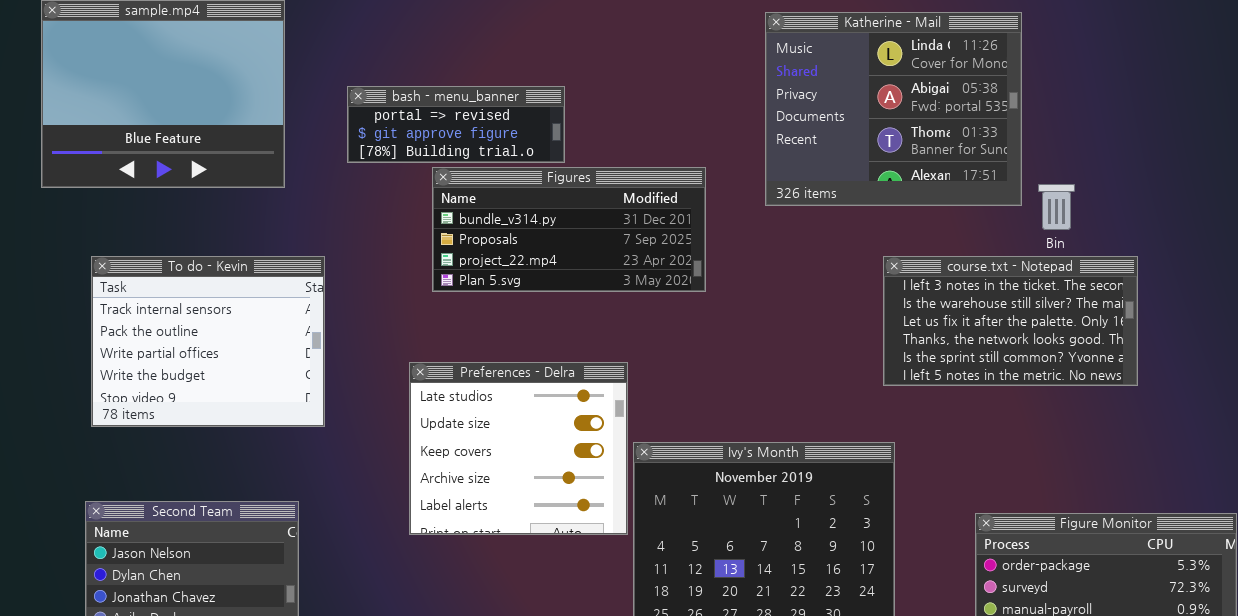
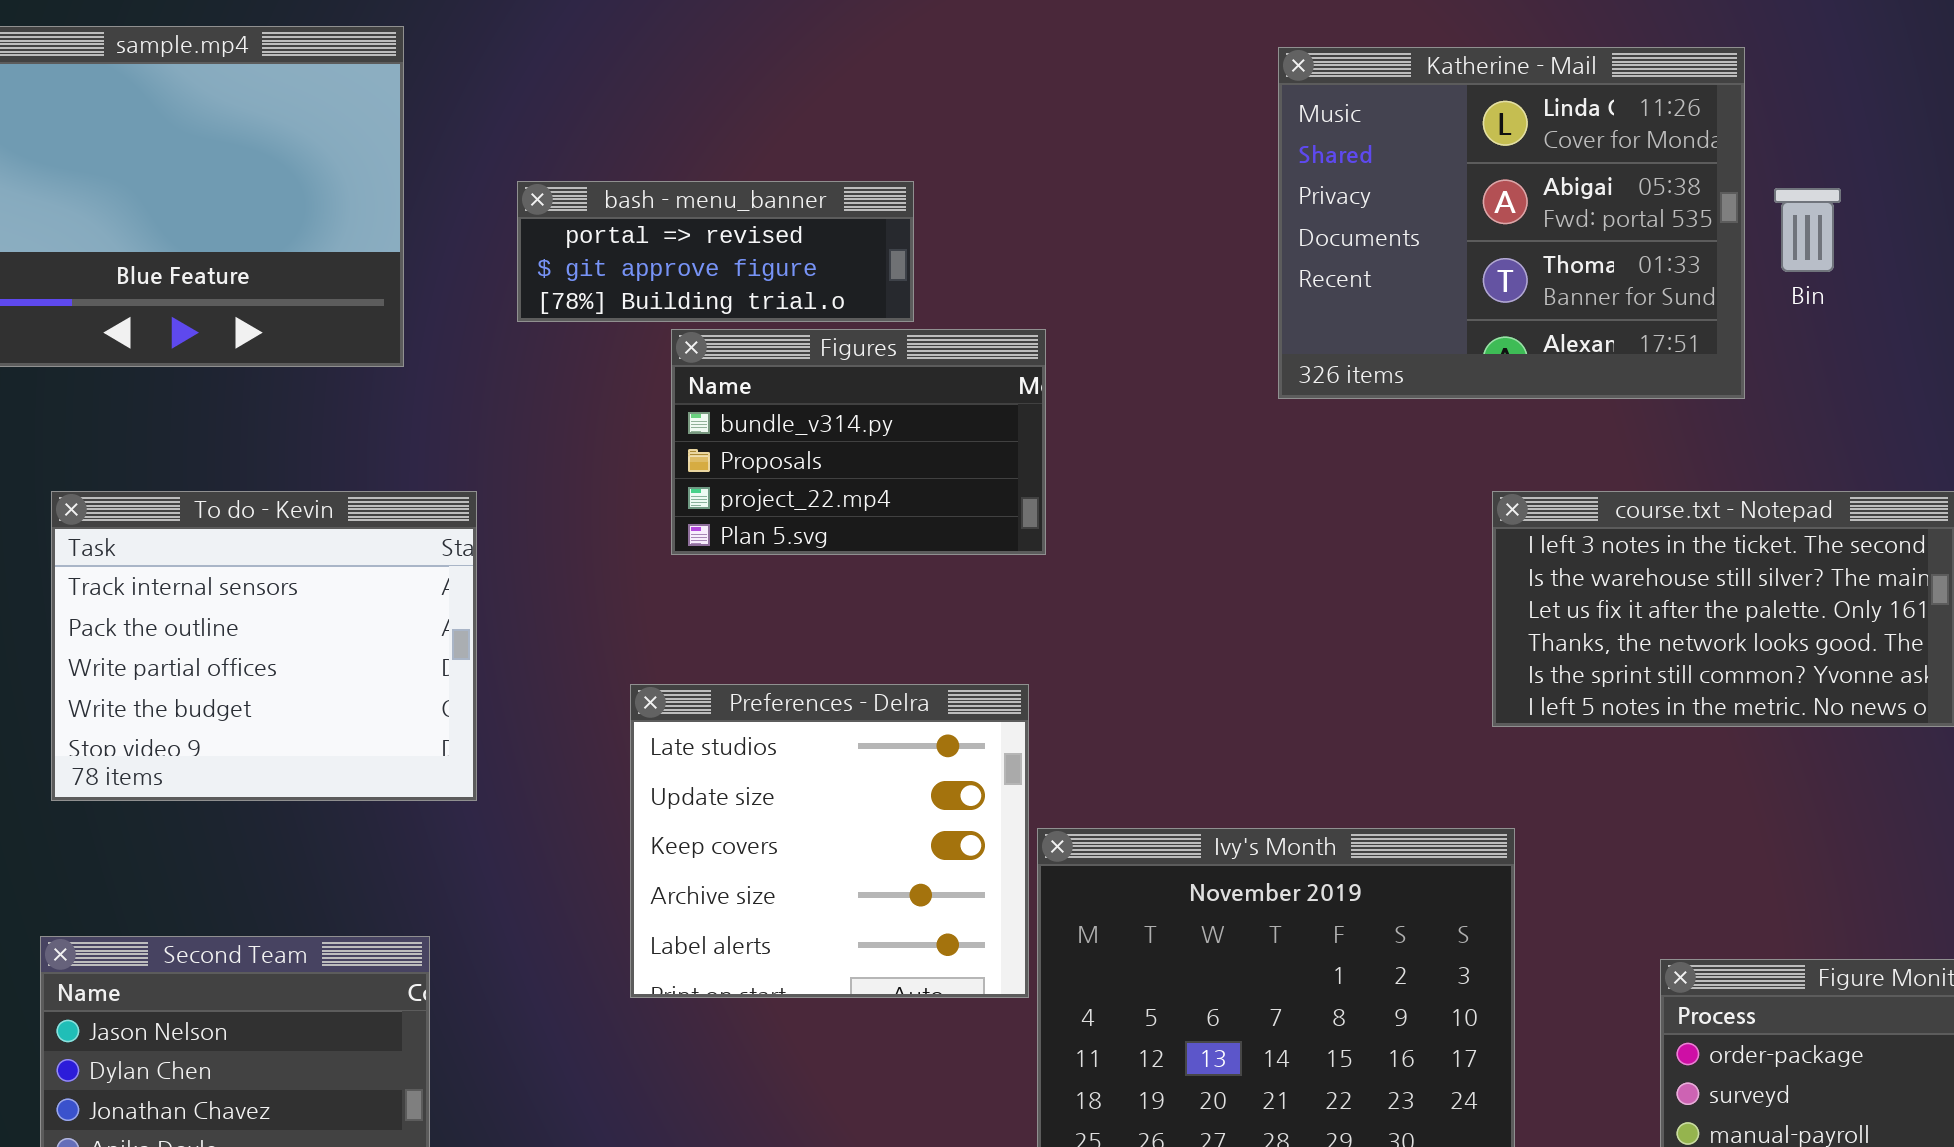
Figures: [432,167,706,292] -> [671,329,1046,555], resized
Bin: [1038,184,1075,230] -> [1774,188,1841,272], moved

